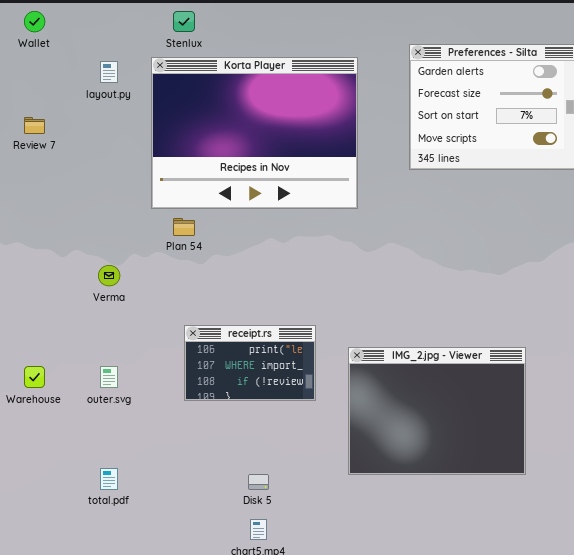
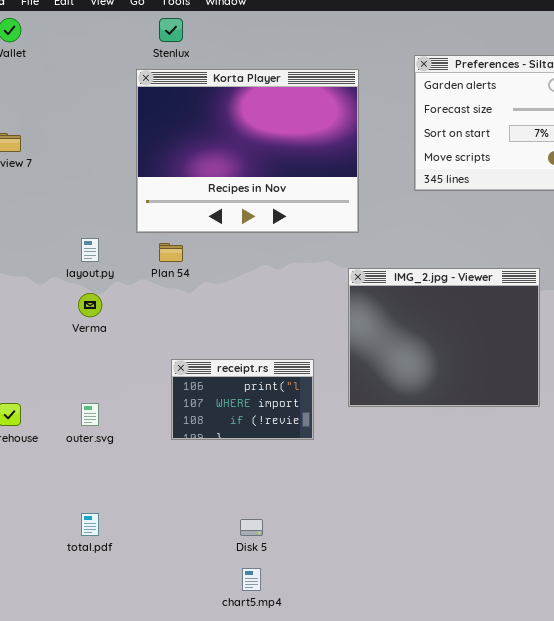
layout.py: [100,61,118,83] -> [81,238,99,262], moved
IMG_2.jpg - Viewer: [348,347,526,475] -> [348,268,540,407], moved

